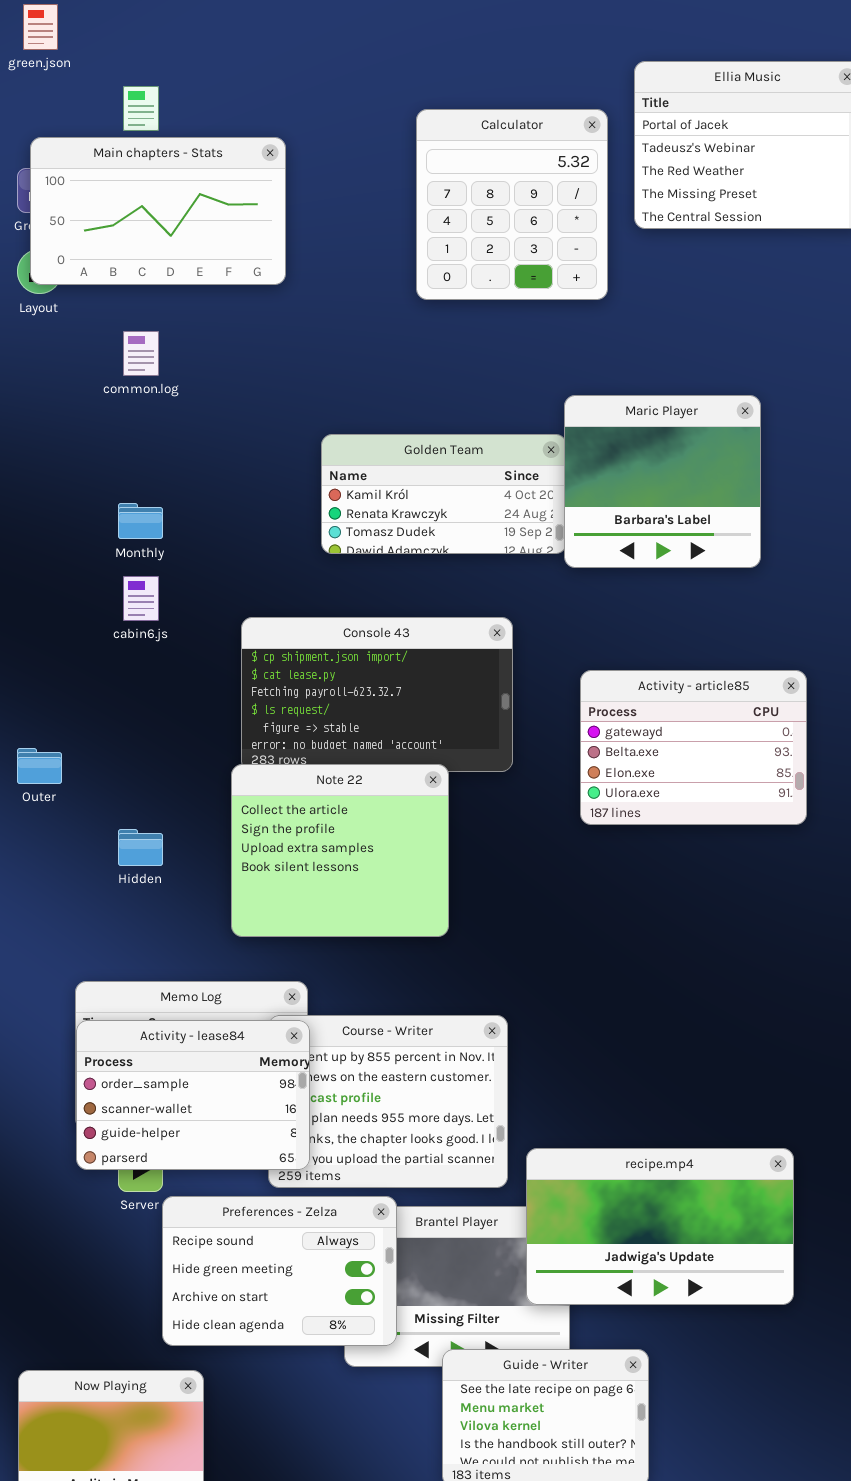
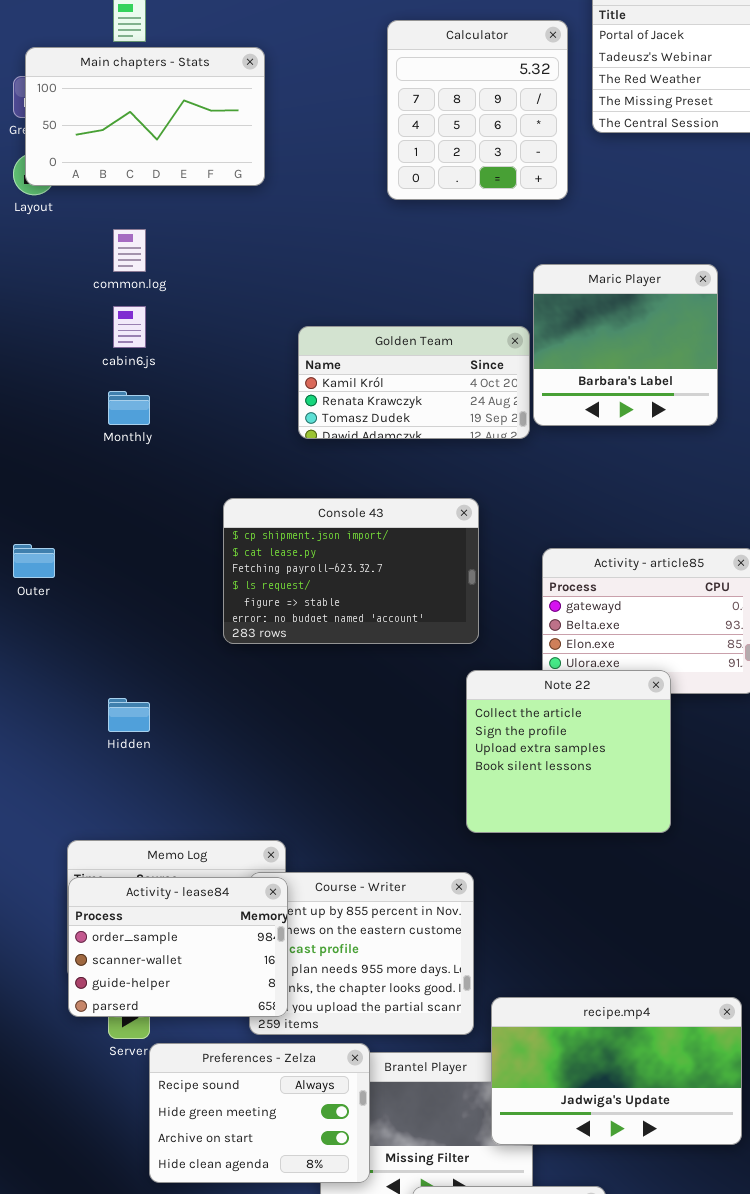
Maric Player: [564,395,761,568] -> [533,264,718,426], moved
cabin6.js: [123,576,159,621] -> [113,306,146,348], moved
Outer: [17,748,62,784] -> [13,544,55,578], moved
Note 22: [231,764,449,937] -> [466,670,671,833], moved

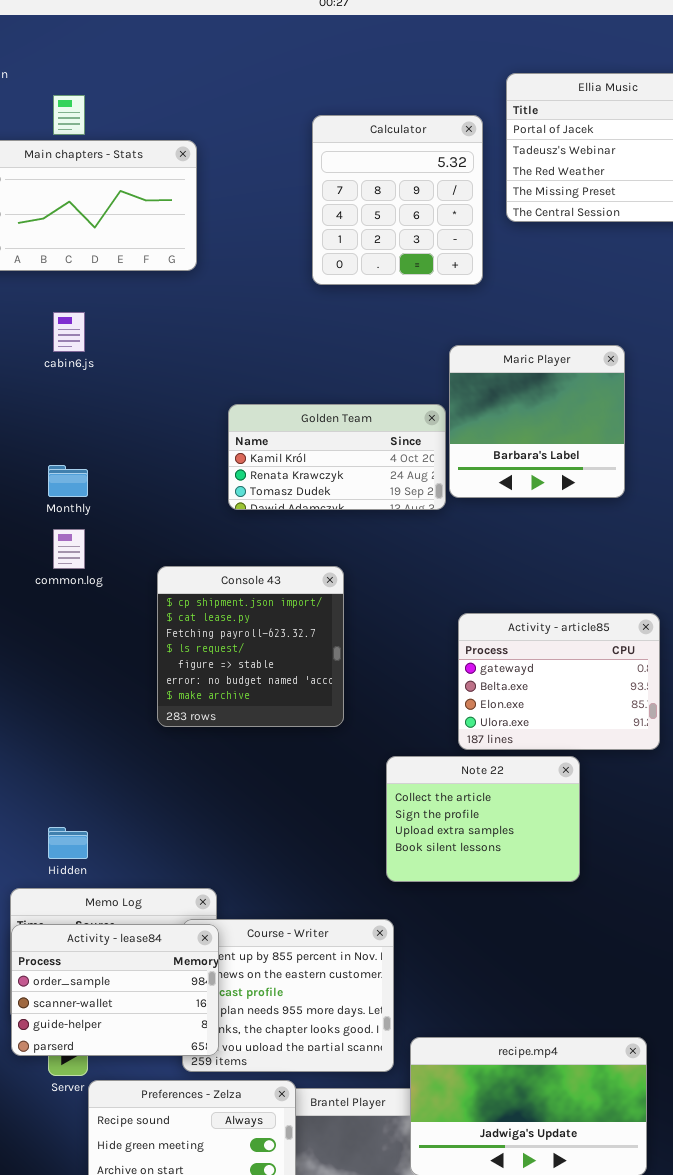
common.log: [113,229,146,272] -> [53,529,85,569], moved
cabin6.js: [113,306,146,348] -> [53,312,85,352], moved
Console 43: [223,498,479,644] -> [157,566,344,727], resized
Note 22: [466,670,671,833] -> [386,756,580,882], resized
Hidden: [108,698,150,732] -> [48,827,88,859], moved

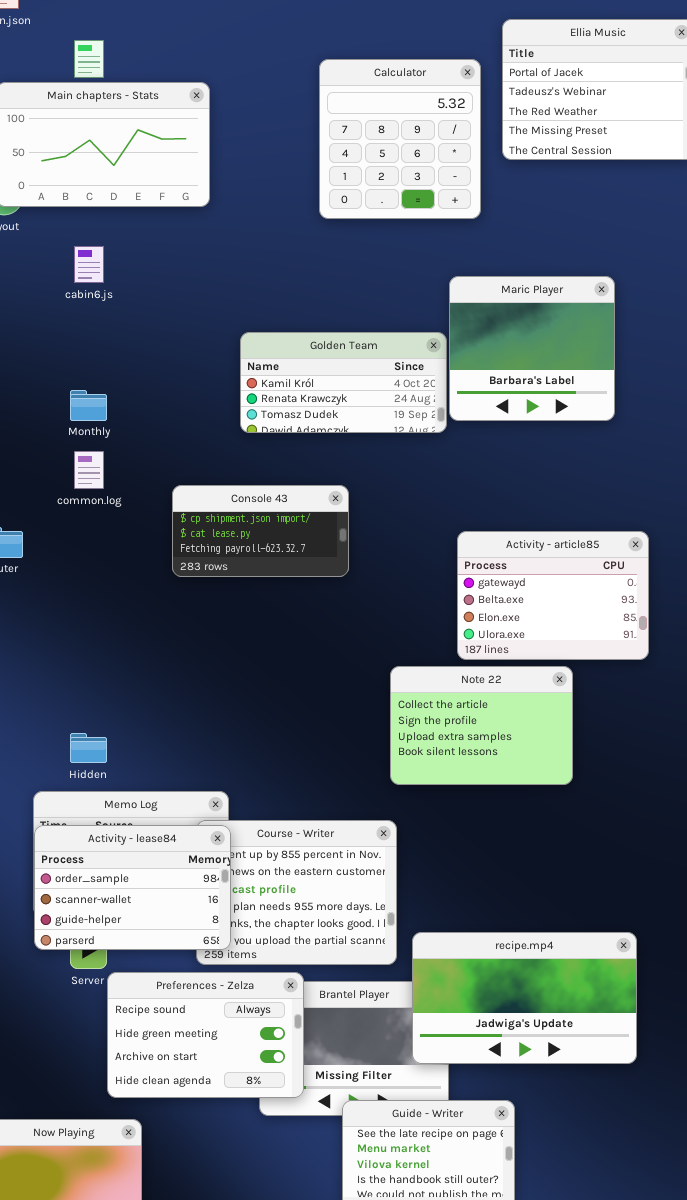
Console 43: [157,566,344,727] -> [172,485,349,577], resized

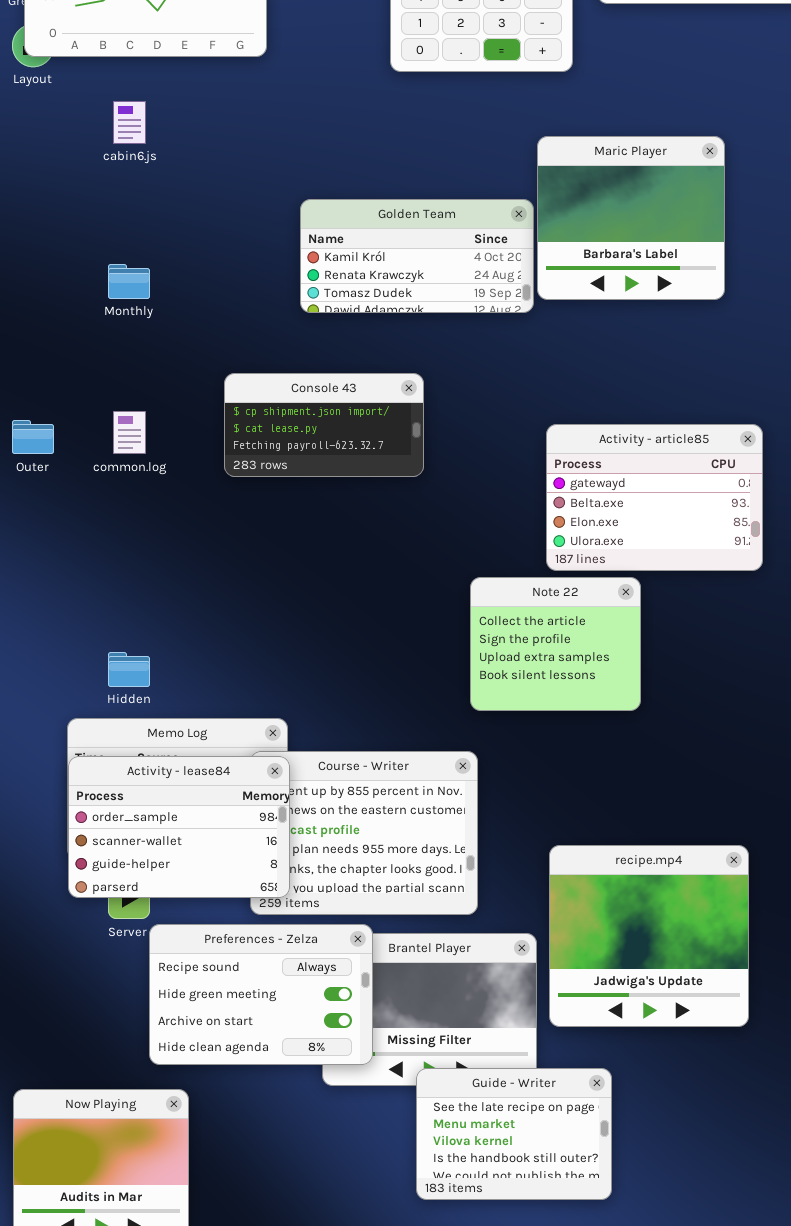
common.log: [74,451,104,489] -> [113,411,146,454], moved
Note 22: [390,666,573,785] -> [470,577,641,711], resized
recipe.mp4: [412,932,637,1064] -> [549,845,749,1027], resized

